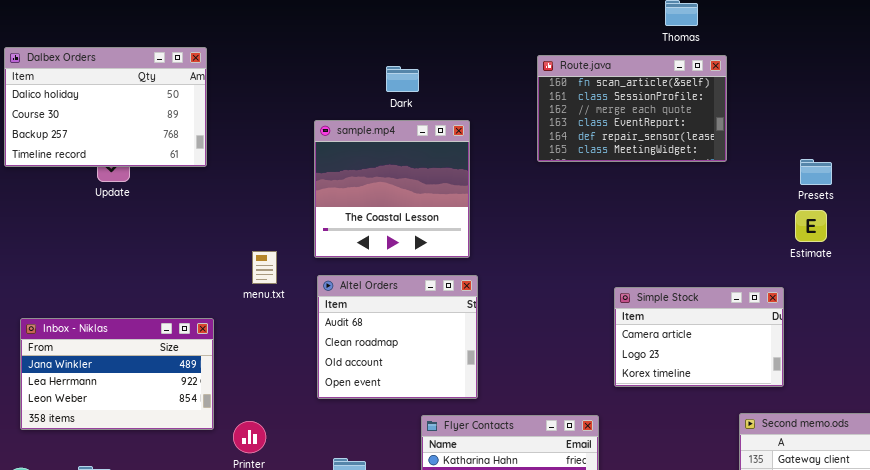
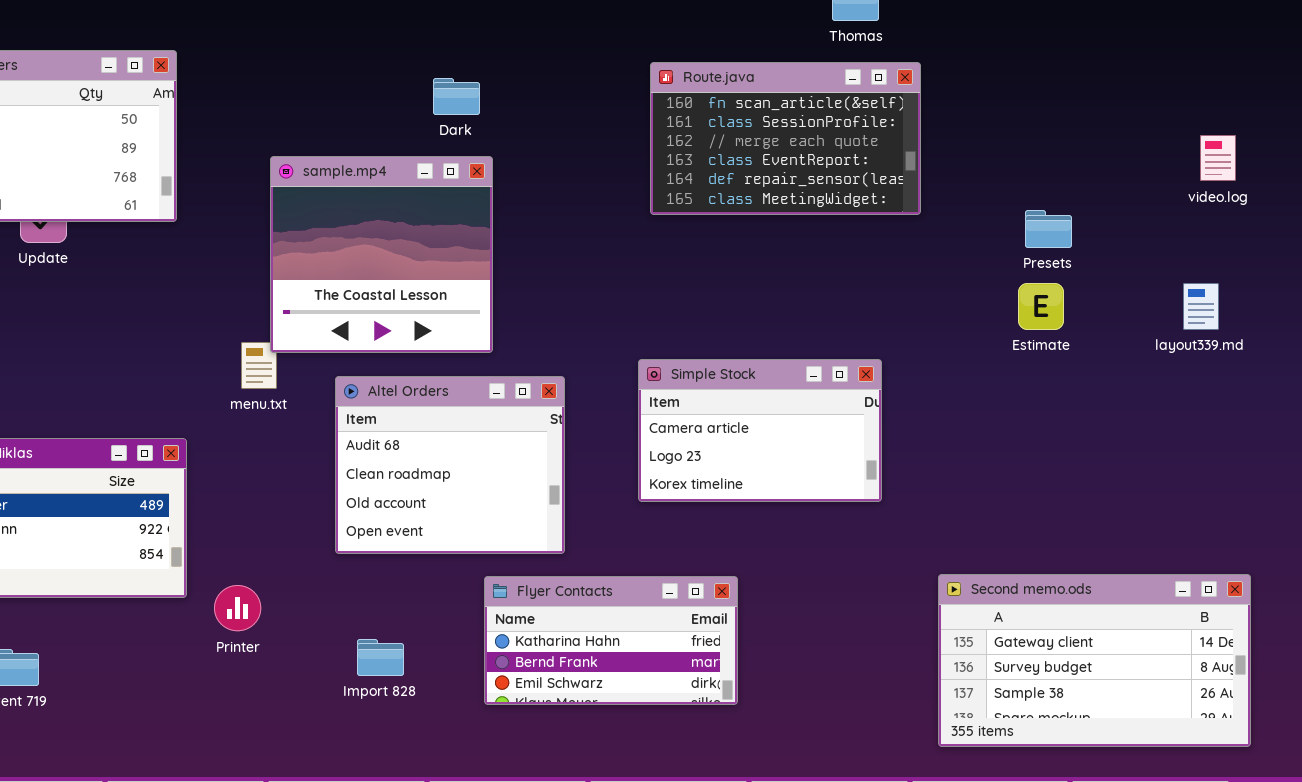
sample.mp4: [314,120,470,258] -> [270,156,493,353], moved
Simple Stock: [614,287,784,387] -> [638,359,882,502], moved

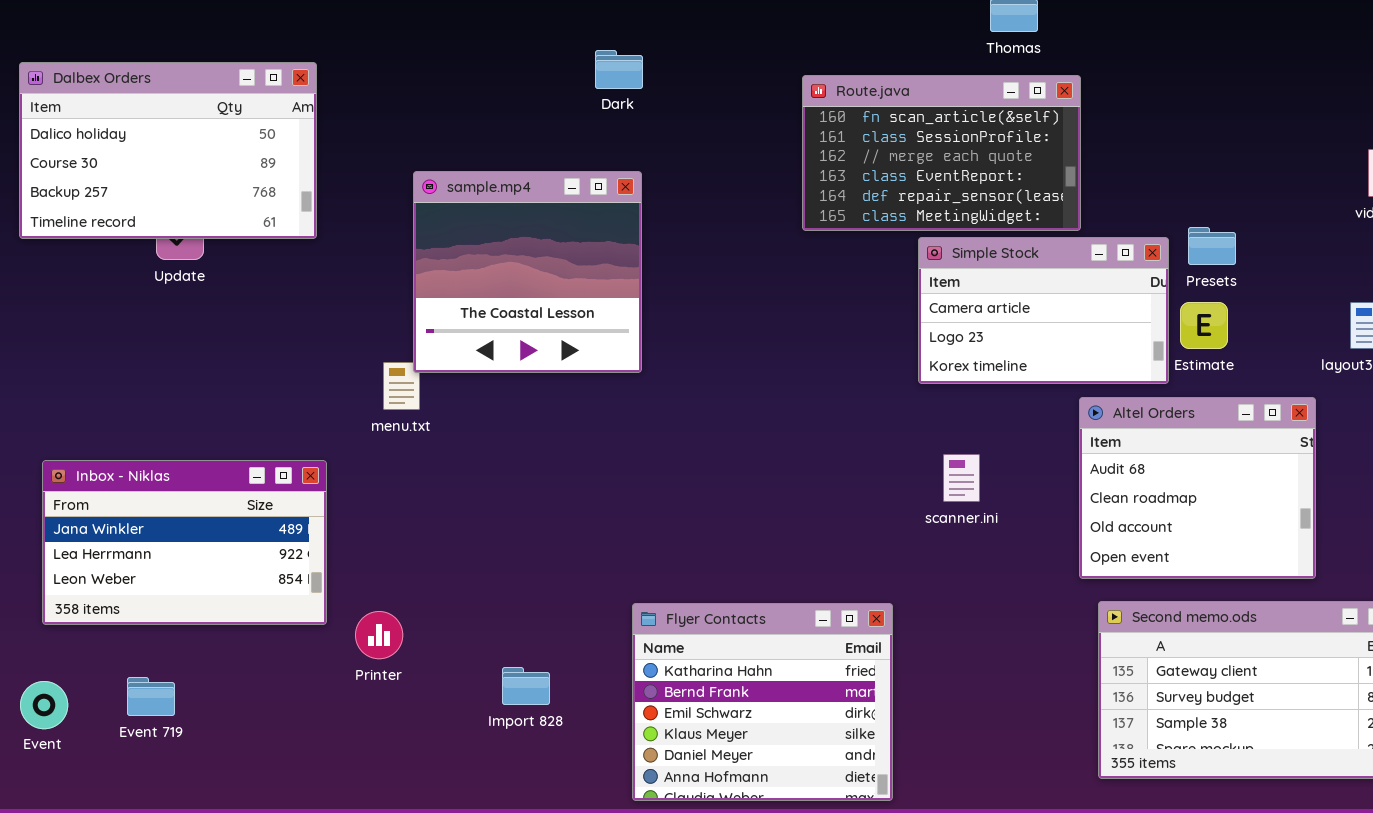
Dark: [433,78,480,115] -> [595,50,643,89], moved
Simple Stock: [638,359,882,502] -> [918,237,1169,384], moved
Altel Orders: [335,376,565,554] -> [1079,397,1316,579], moved
Flyer Contacts: [484,576,738,705] -> [632,603,893,801], resized

